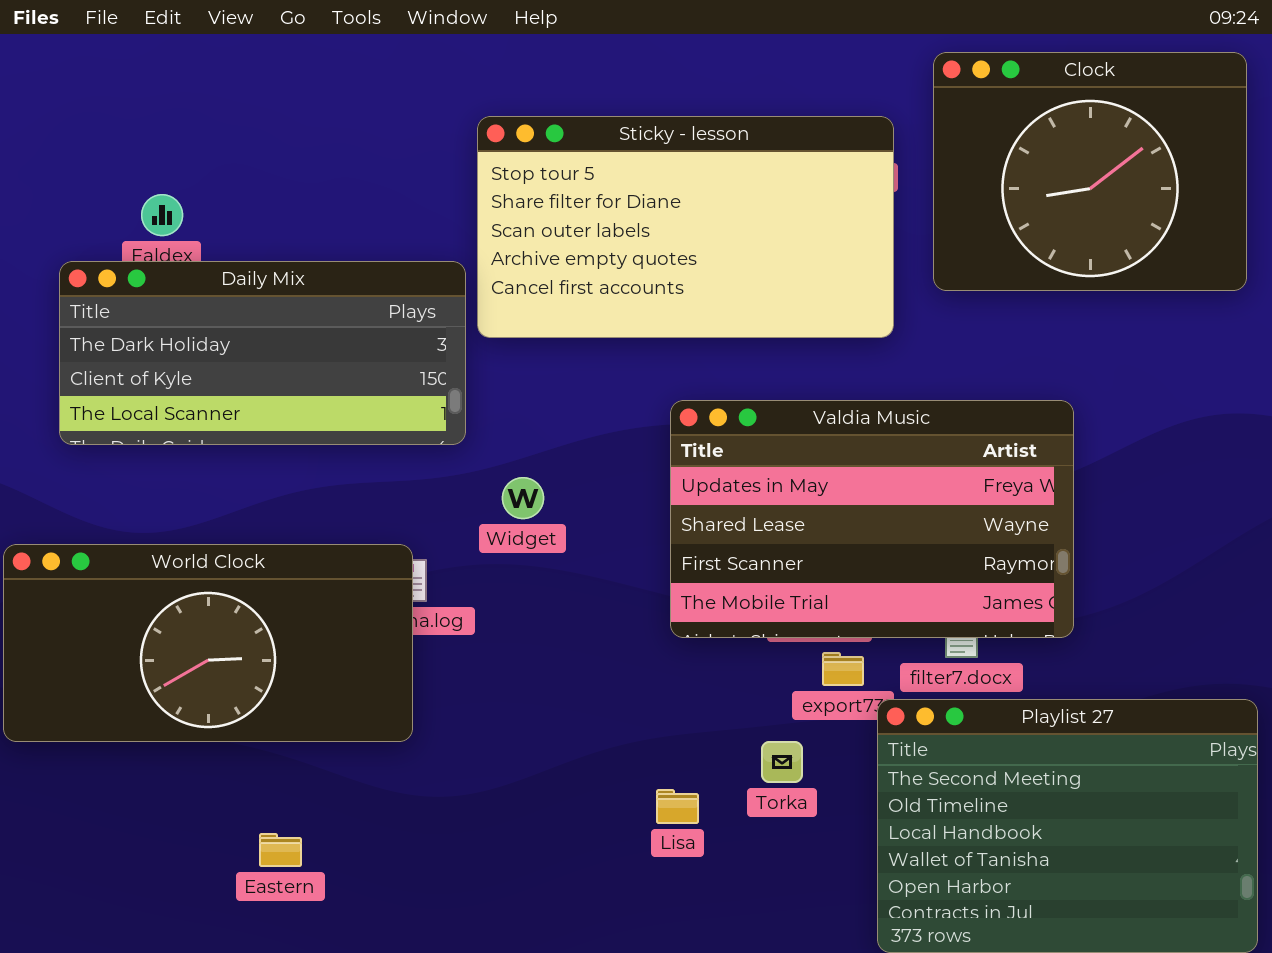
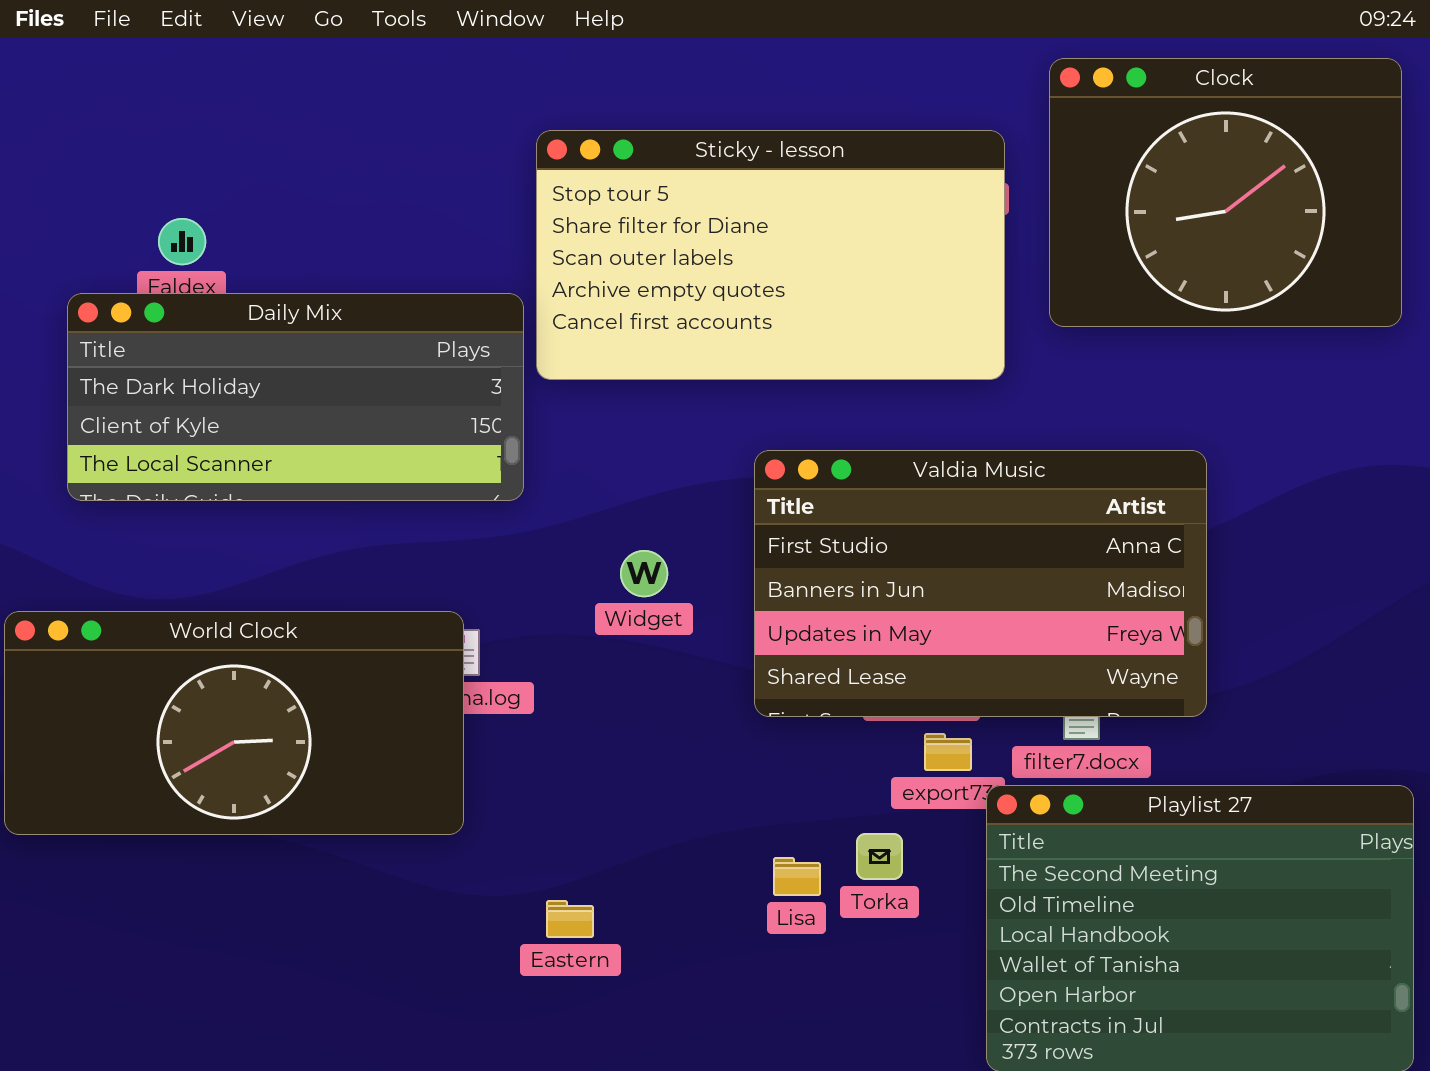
Valdia Music: [670,400,1074,638] -> [754,450,1207,717], scrolled up 2 rows
Widget: [502,477,544,519] -> [620,550,668,597], moved
Lisa: [656,789,699,824] -> [773,857,821,896], moved
Eastern: [259,833,302,867] -> [546,900,594,938], moved

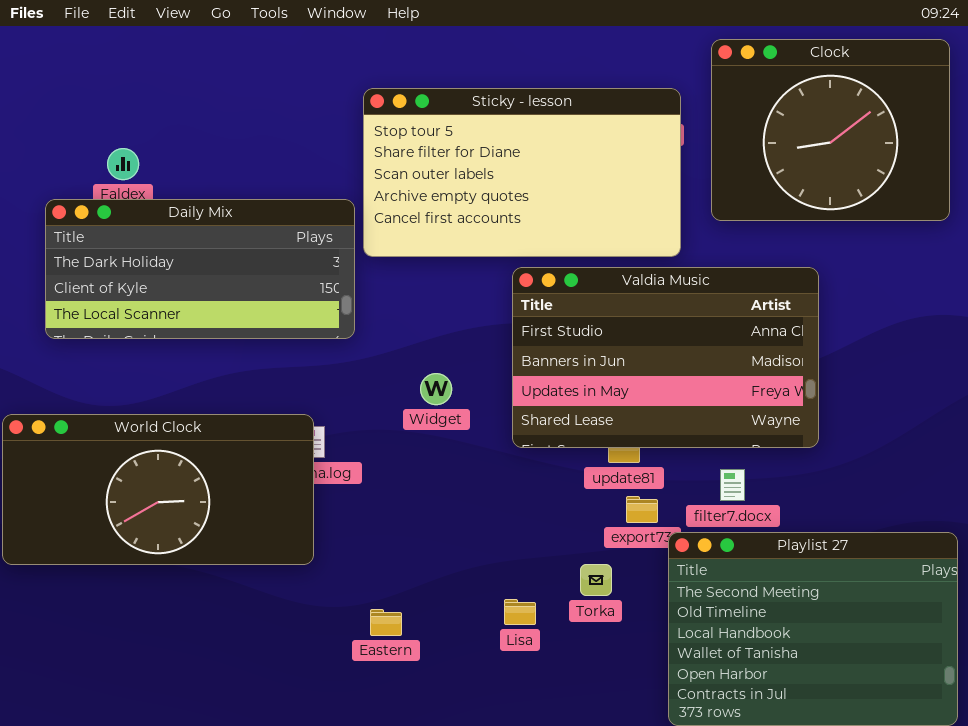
Valdia Music: [754,450,1207,717] -> [512,267,819,448], moved
Lisa: [773,857,821,896] -> [504,599,536,625], moved

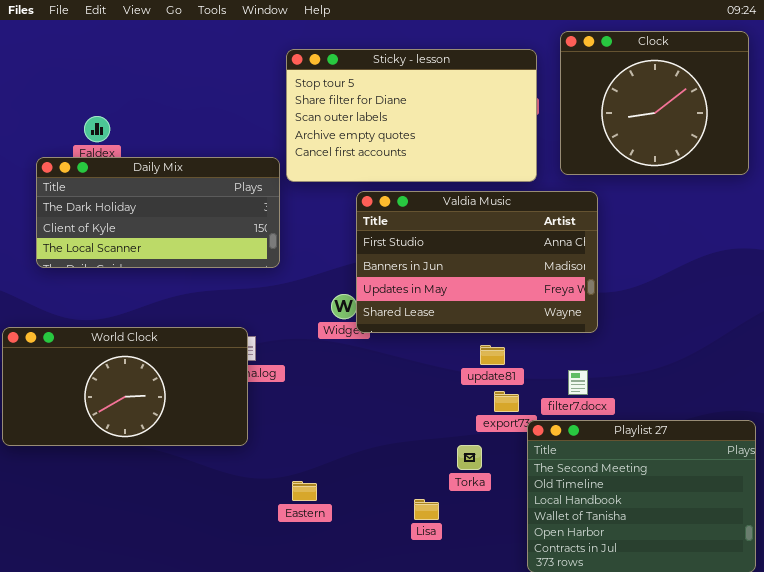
Sticky - lesson: [363,88,681,257] -> [286,49,537,182], moved
Valdia Music: [512,267,819,448] -> [356,191,598,333], moved
Lisa: [504,599,536,625] -> [414,499,439,520], moved

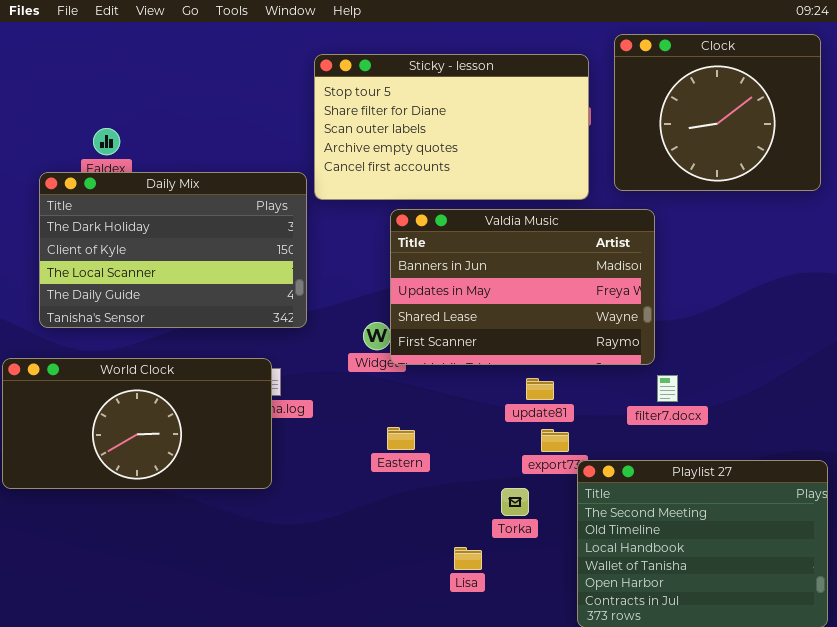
Daily Mix: [36,157,280,268] -> [39,172,307,328], resized
Valdia Music: [356,191,598,333] -> [390,209,655,365], scrolled down 1 row
filter7.docx: [568,370,588,395] -> [657,375,678,402], moved
Eastern: [292,481,317,501] -> [387,427,415,450], moved

